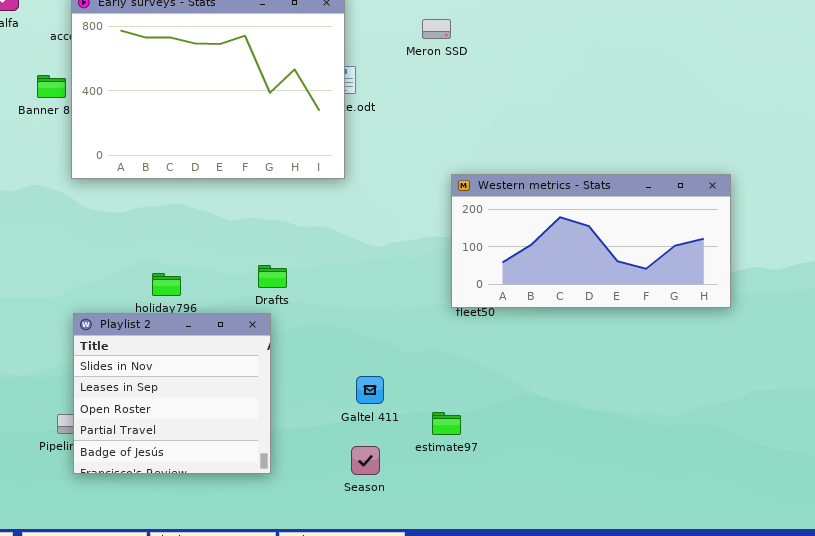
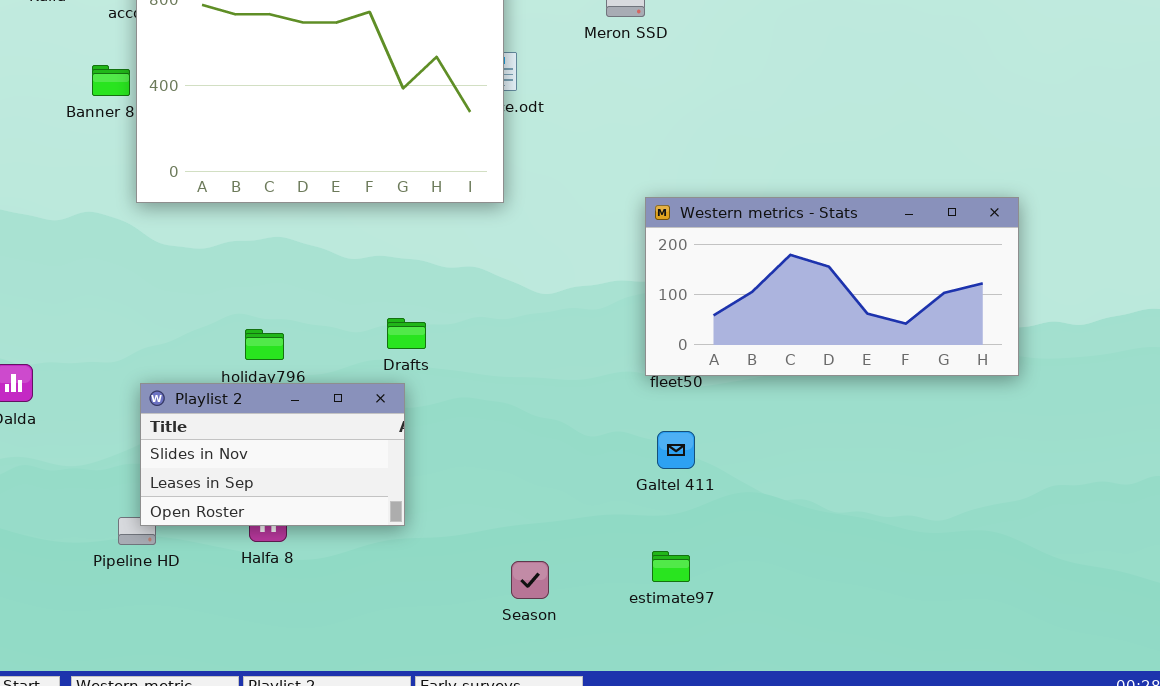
Playlist 2: [73,313,271,474] -> [140,383,405,526], resized
Galtel 411: [356,376,384,404] -> [657,431,695,469], moved
estimate97: [432,412,461,435] -> [652,551,690,582], moved

